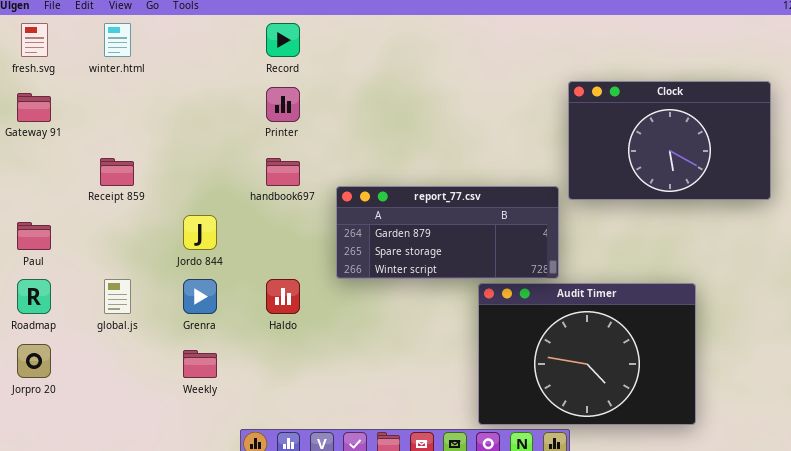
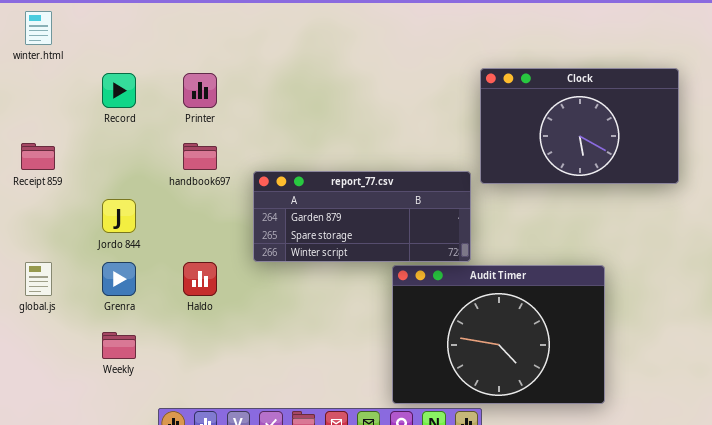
Record: [266,23,300,57] -> [102,73,136,108], moved

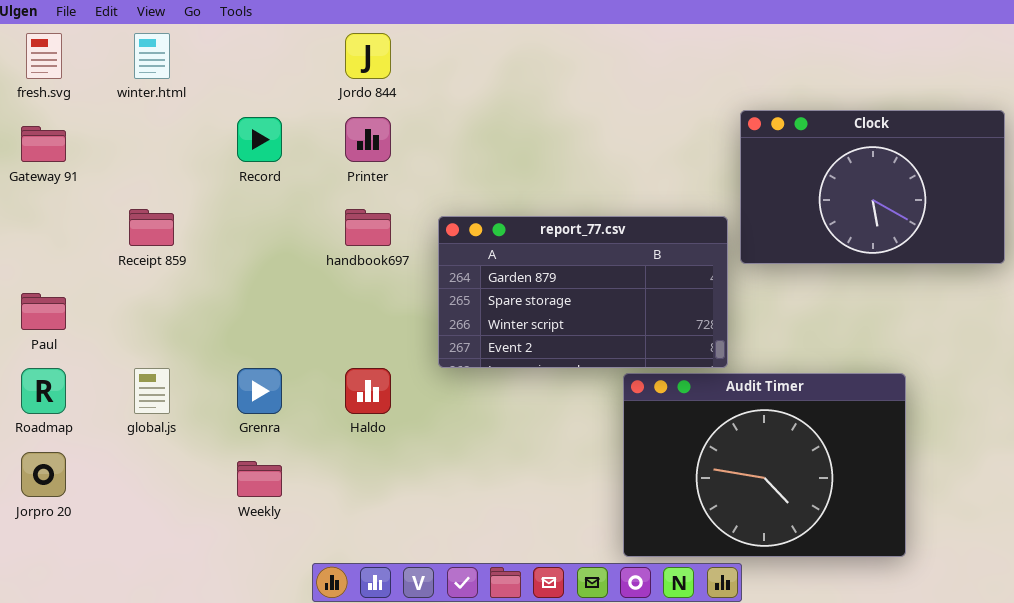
report_77.csv: [253,171,471,262] -> [438,216,728,368], resized
Jordo 844: [102,199,136,233] -> [345,33,391,79], moved

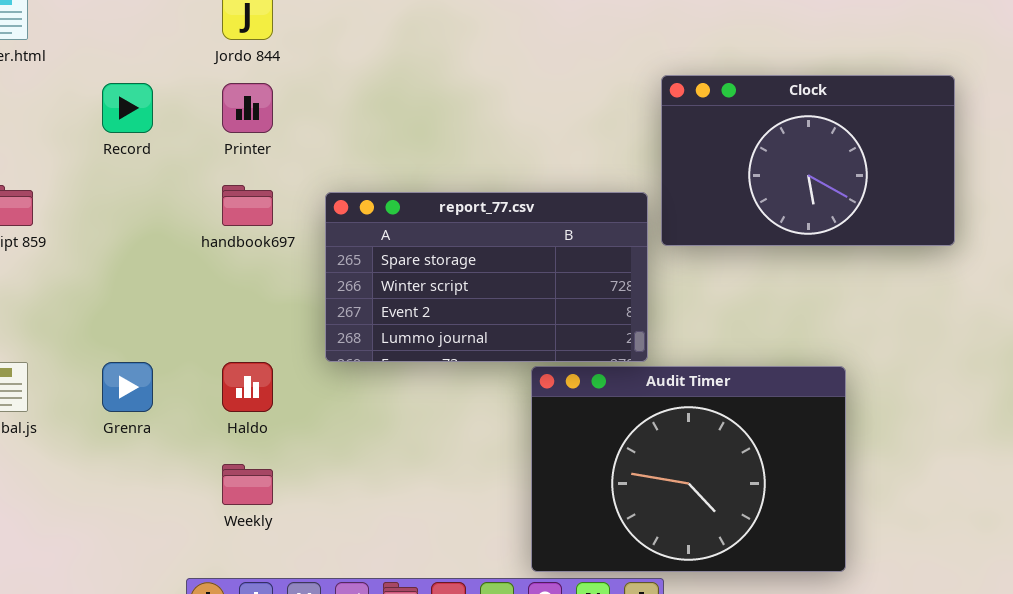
report_77.csv: [438,216,728,368] -> [325,192,648,362], scrolled down 1 row
Weekly: [237,461,282,497] -> [222,464,273,505], moved

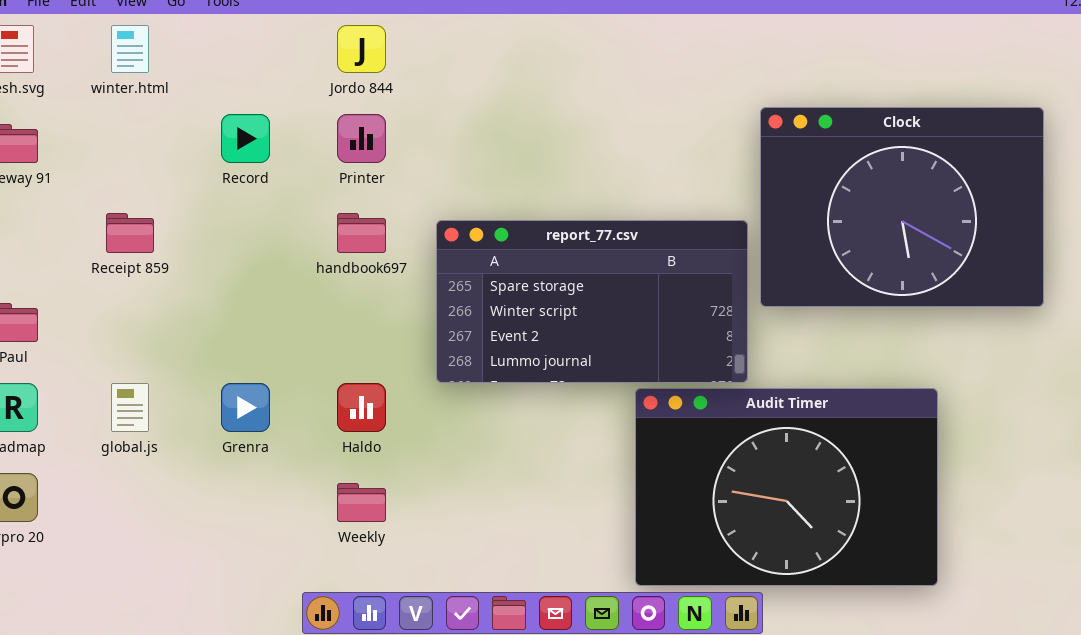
Clock: [661,75,955,246] -> [760,107,1044,307], resized

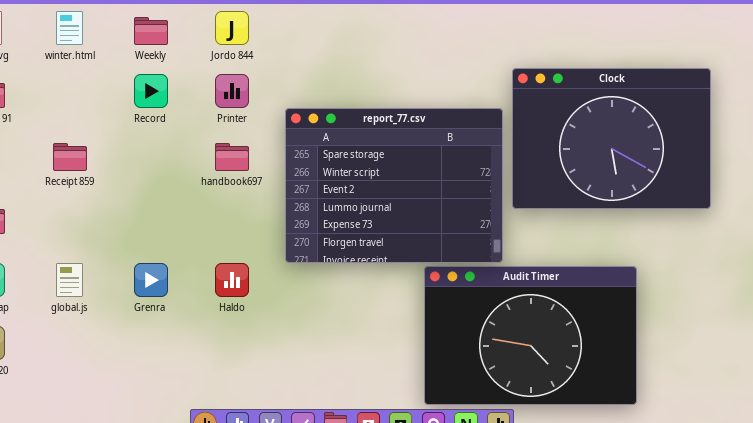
report_77.csv: [436,220,748,383] -> [285,108,503,263], resized
Weekly: [337,483,386,522] -> [134,17,168,45], moved

